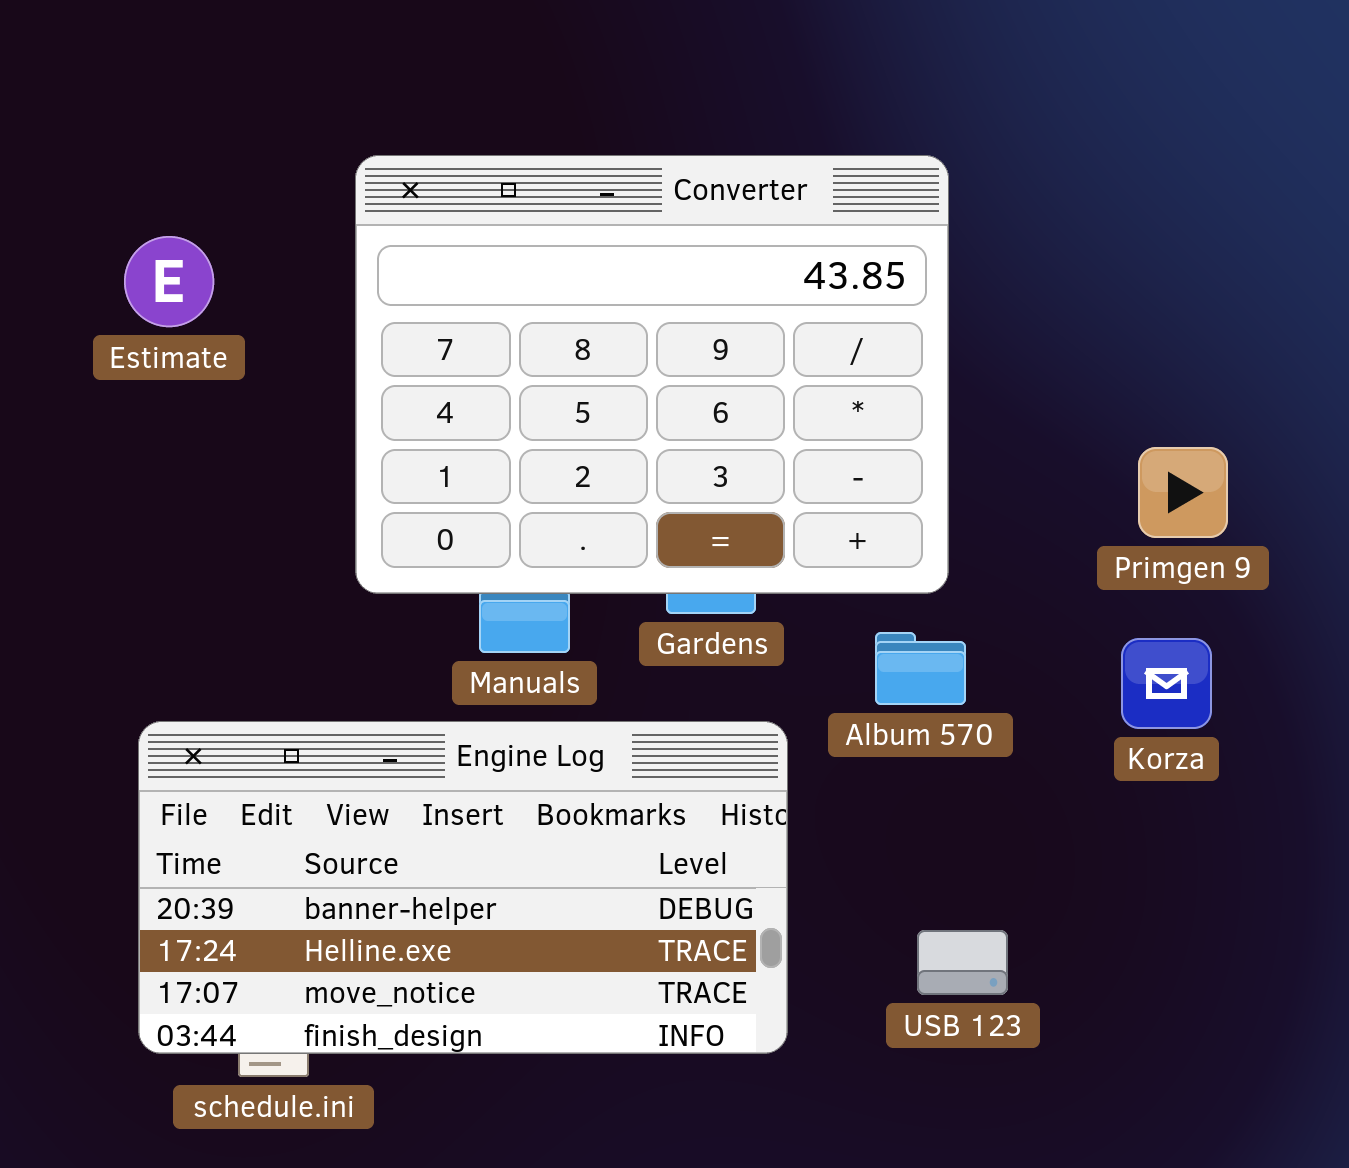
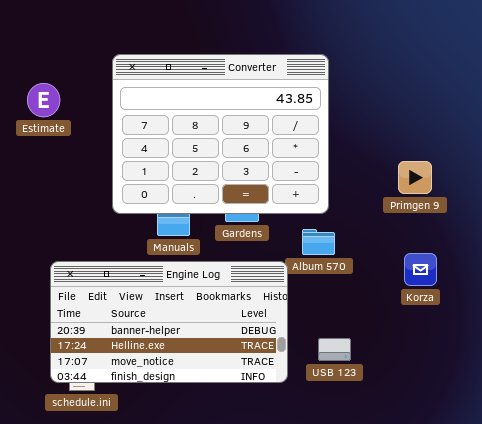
Korza: [1121,638,1212,729] -> [404,253,437,286], moved
Engine Log: [138,721,788,1054] -> [50,261,288,383], moved

